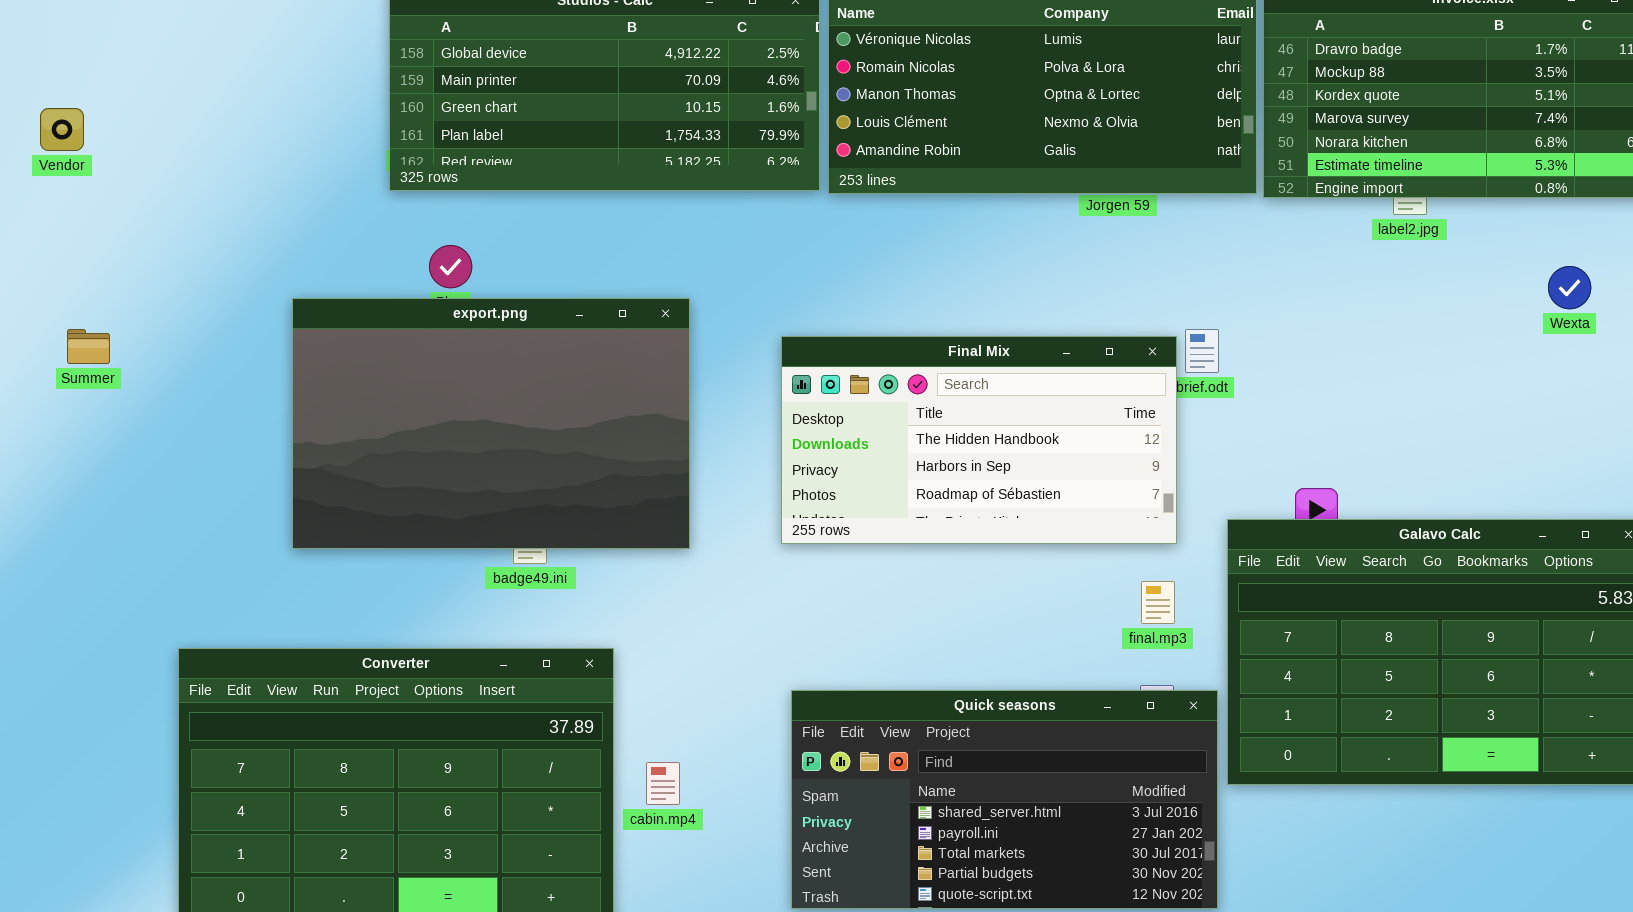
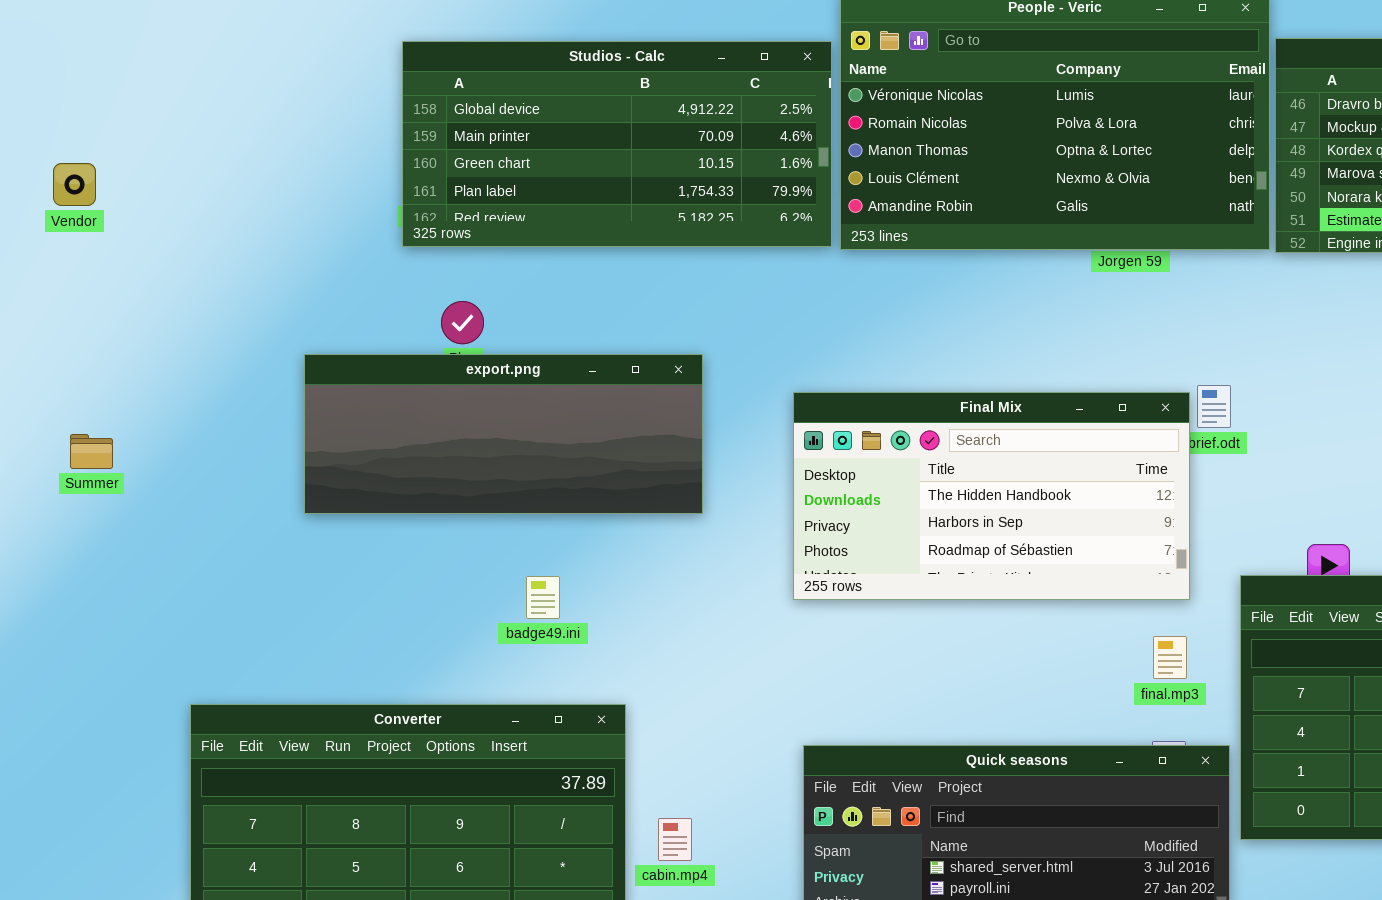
export.png: [292,298,690,549] -> [304,354,703,514], resized
Summer: [67,329,110,364] -> [70,434,113,469], moved

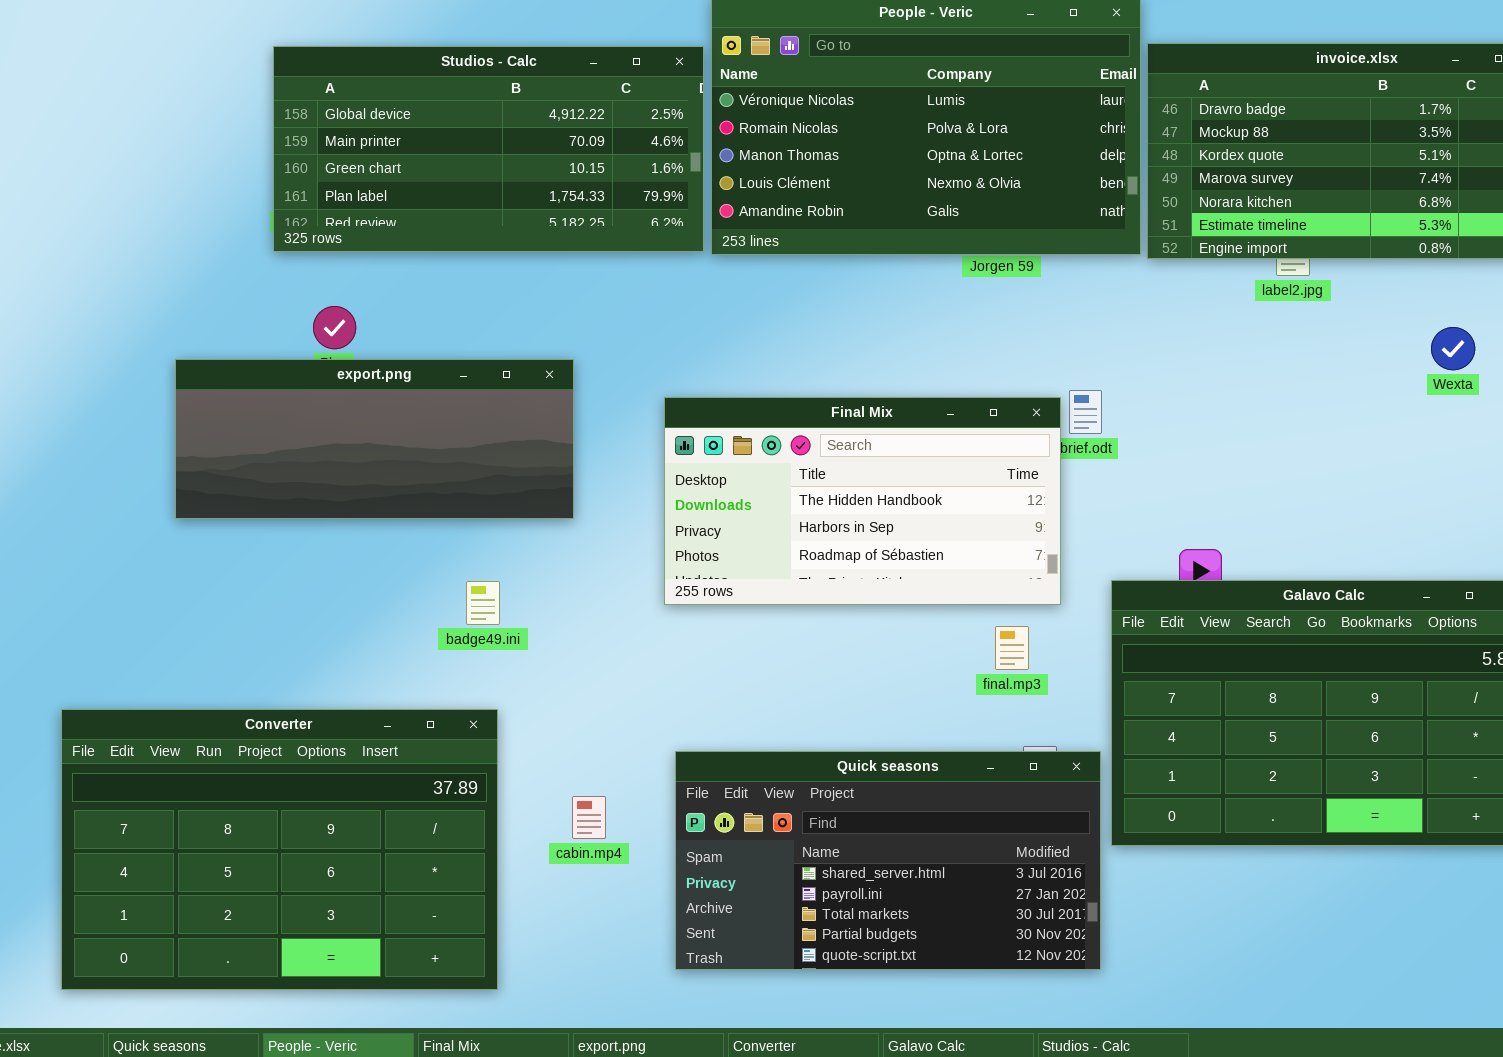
badge49.ini: [526,576,560,619] -> [466,581,500,625], moved
final.mp3: [1153,636,1187,679] -> [995,626,1029,670], moved
cabin.mp4: [658,818,692,861] -> [572,796,606,839], moved

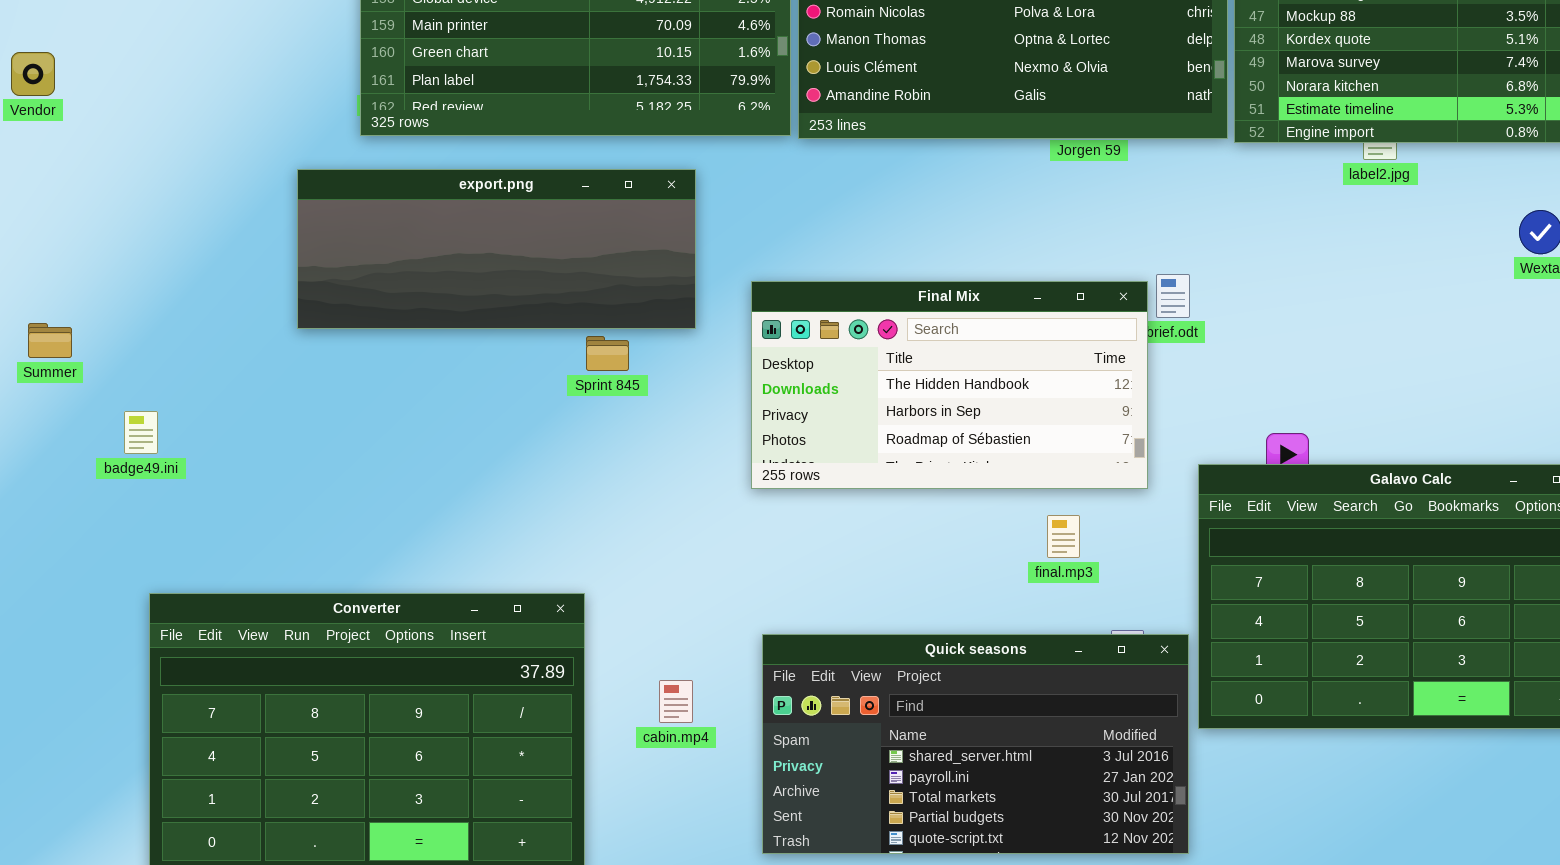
export.png: [175,359,574,519] -> [297,169,696,329], moved
badge49.ini: [466,581,500,625] -> [124,411,158,454], moved
final.mp3: [995,626,1029,670] -> [1047,515,1080,558], moved

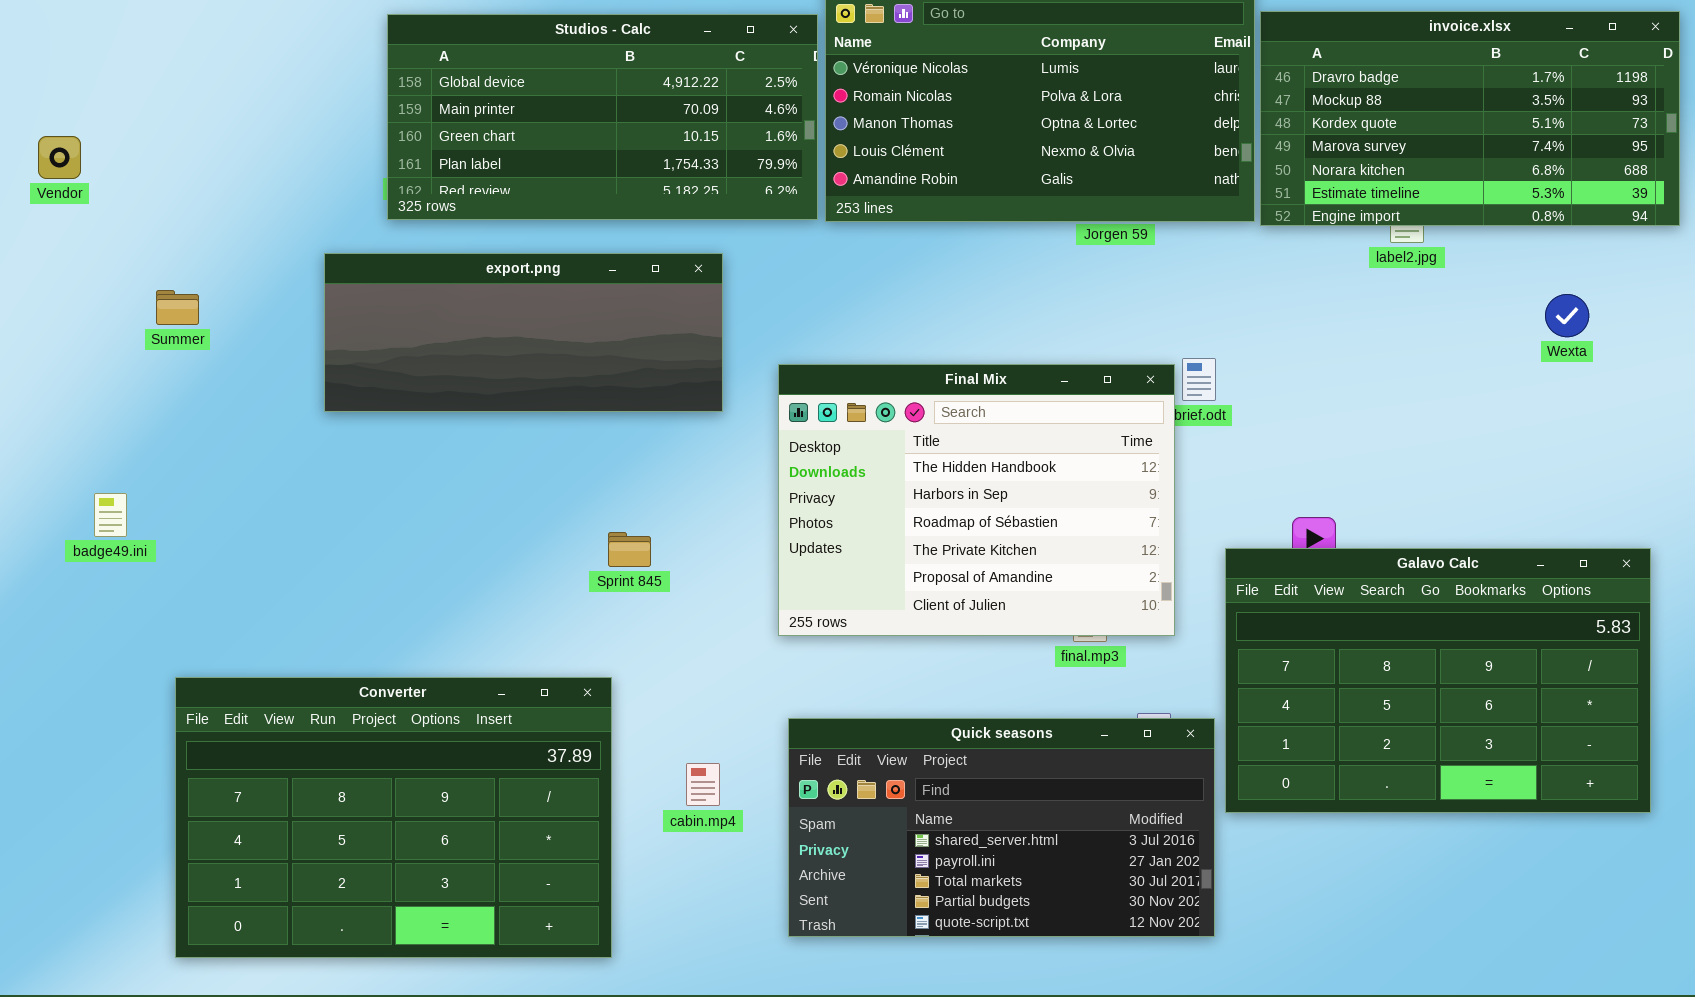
Final Mix: [751,281,1148,489] -> [778,364,1175,636], resized
Summer: [28,323,72,358] -> [156,290,199,325], moved
Sprint 845: [586,336,629,371] -> [608,532,651,567], moved
badge49.ini: [124,411,158,454] -> [94,493,127,537], moved

